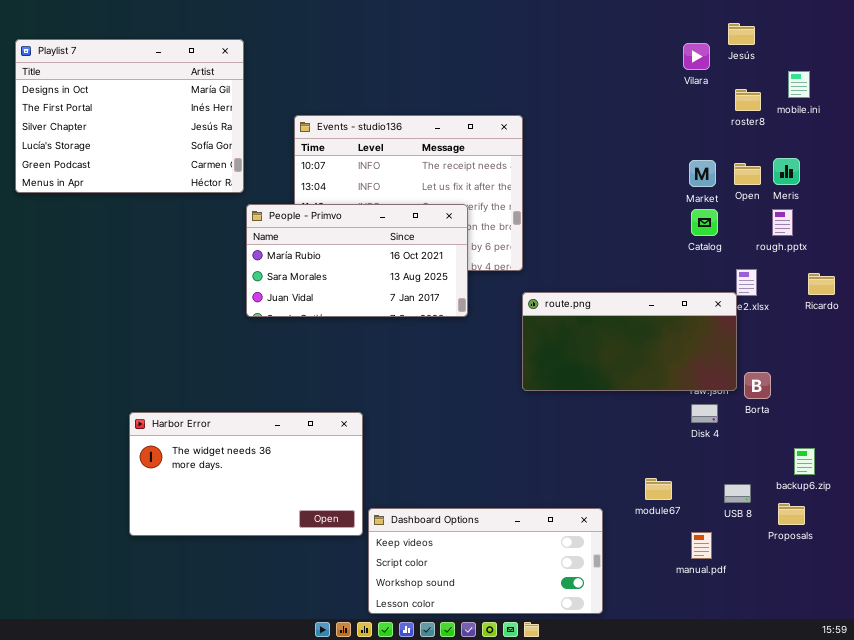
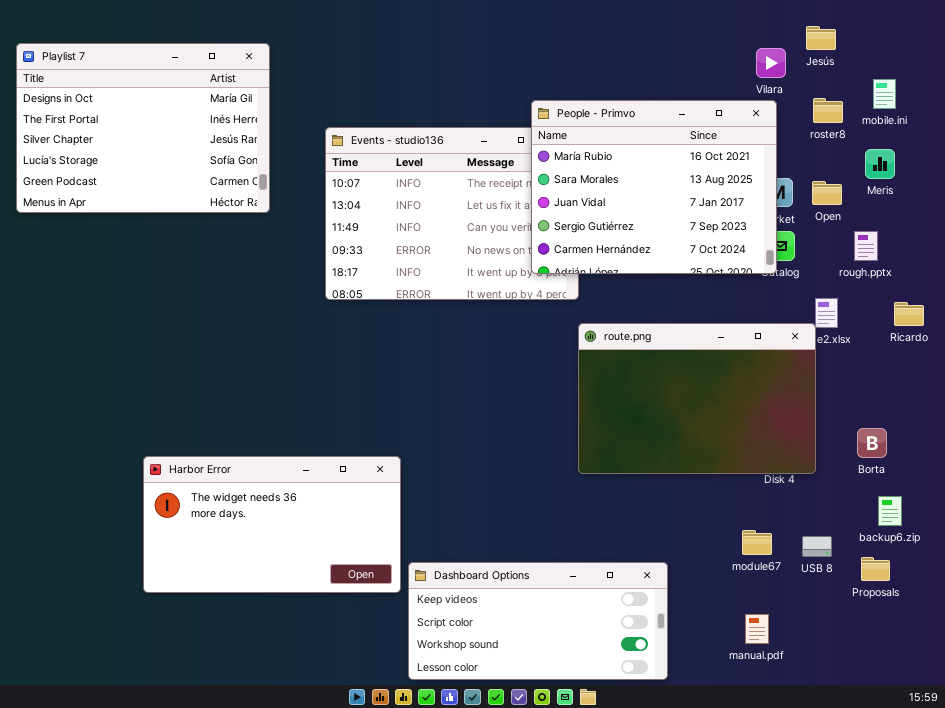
Meris: [773,158,800,185] -> [865,149,895,179], moved
People - Primvo: [246,204,468,317] -> [531,100,777,274], moved, resized
route.png: [522,292,737,391] -> [578,323,816,474], resized
Borta: [744,372,771,399] -> [857,428,887,458], moved
module67: [645,478,672,500] -> [742,530,772,555], moved
manual.pdf: [691,532,712,559] -> [745,614,769,644], moved

